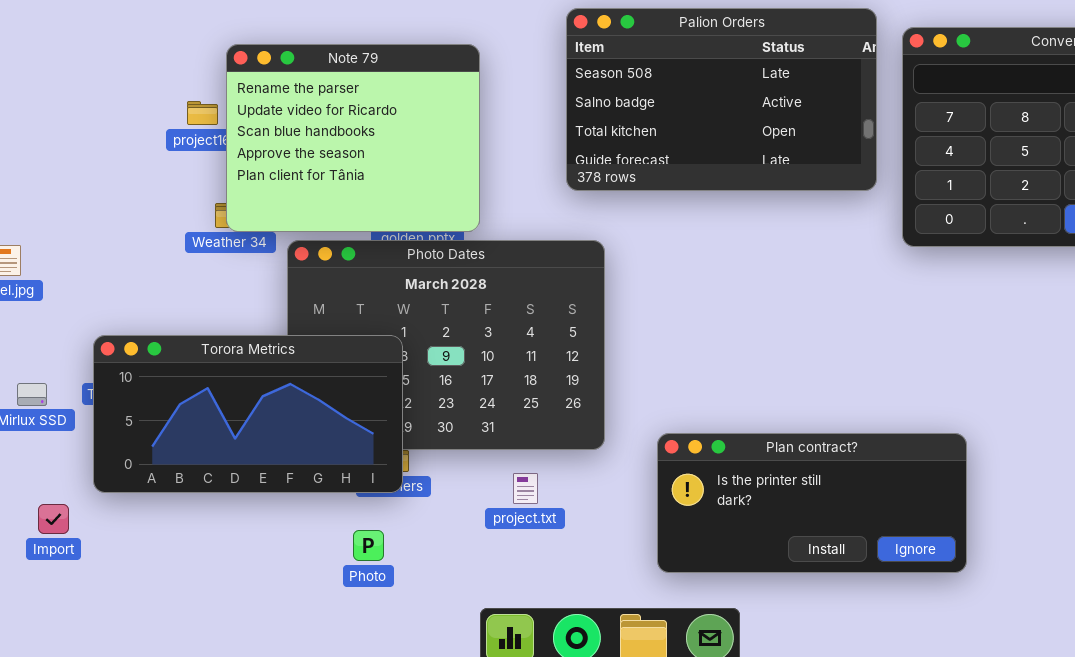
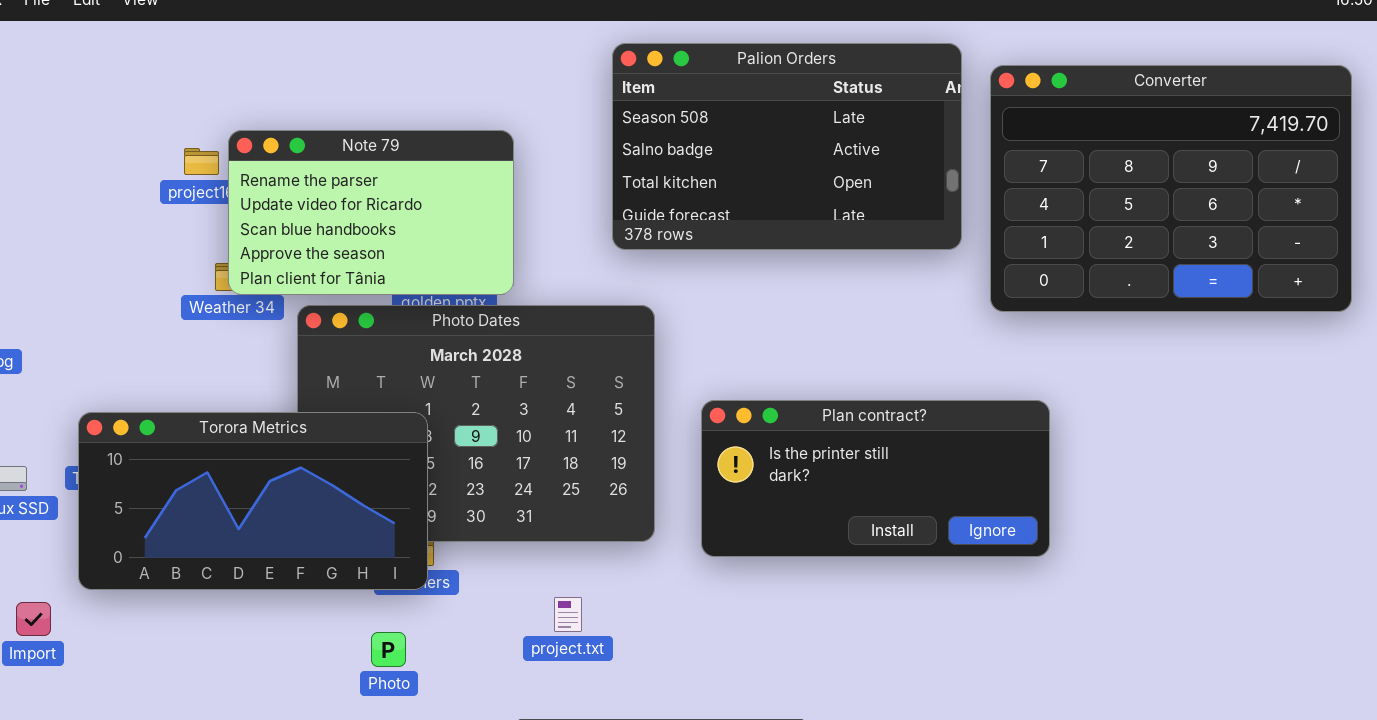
Note 79: [226,44,480,232] -> [228,130,514,295], resized
Plan contract?: [657,433,967,573] -> [701,400,1050,557], moved
project.txt: [513,473,538,504] -> [554,597,582,632], moved

